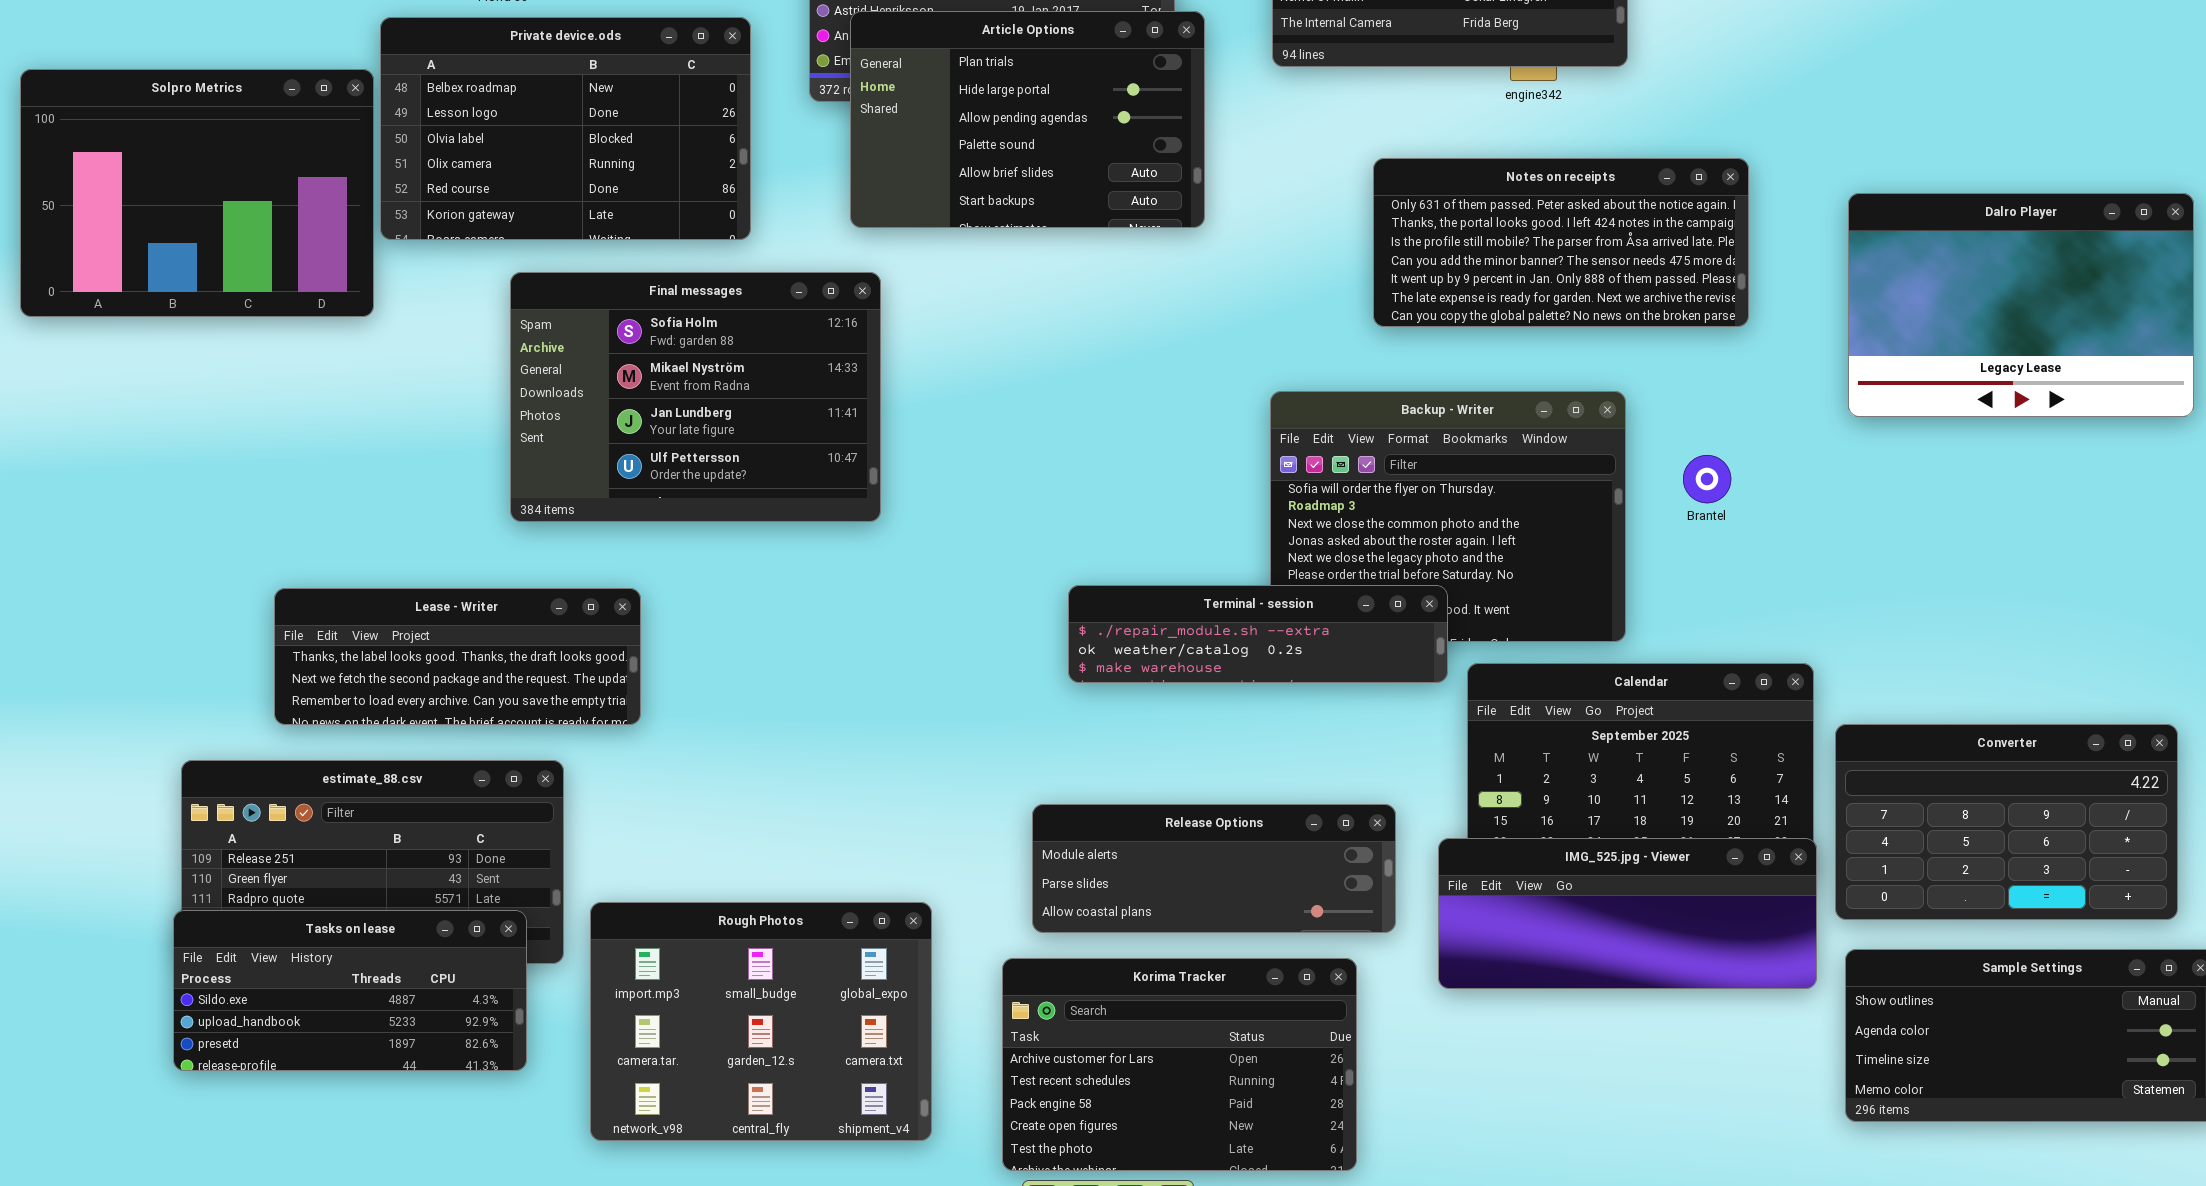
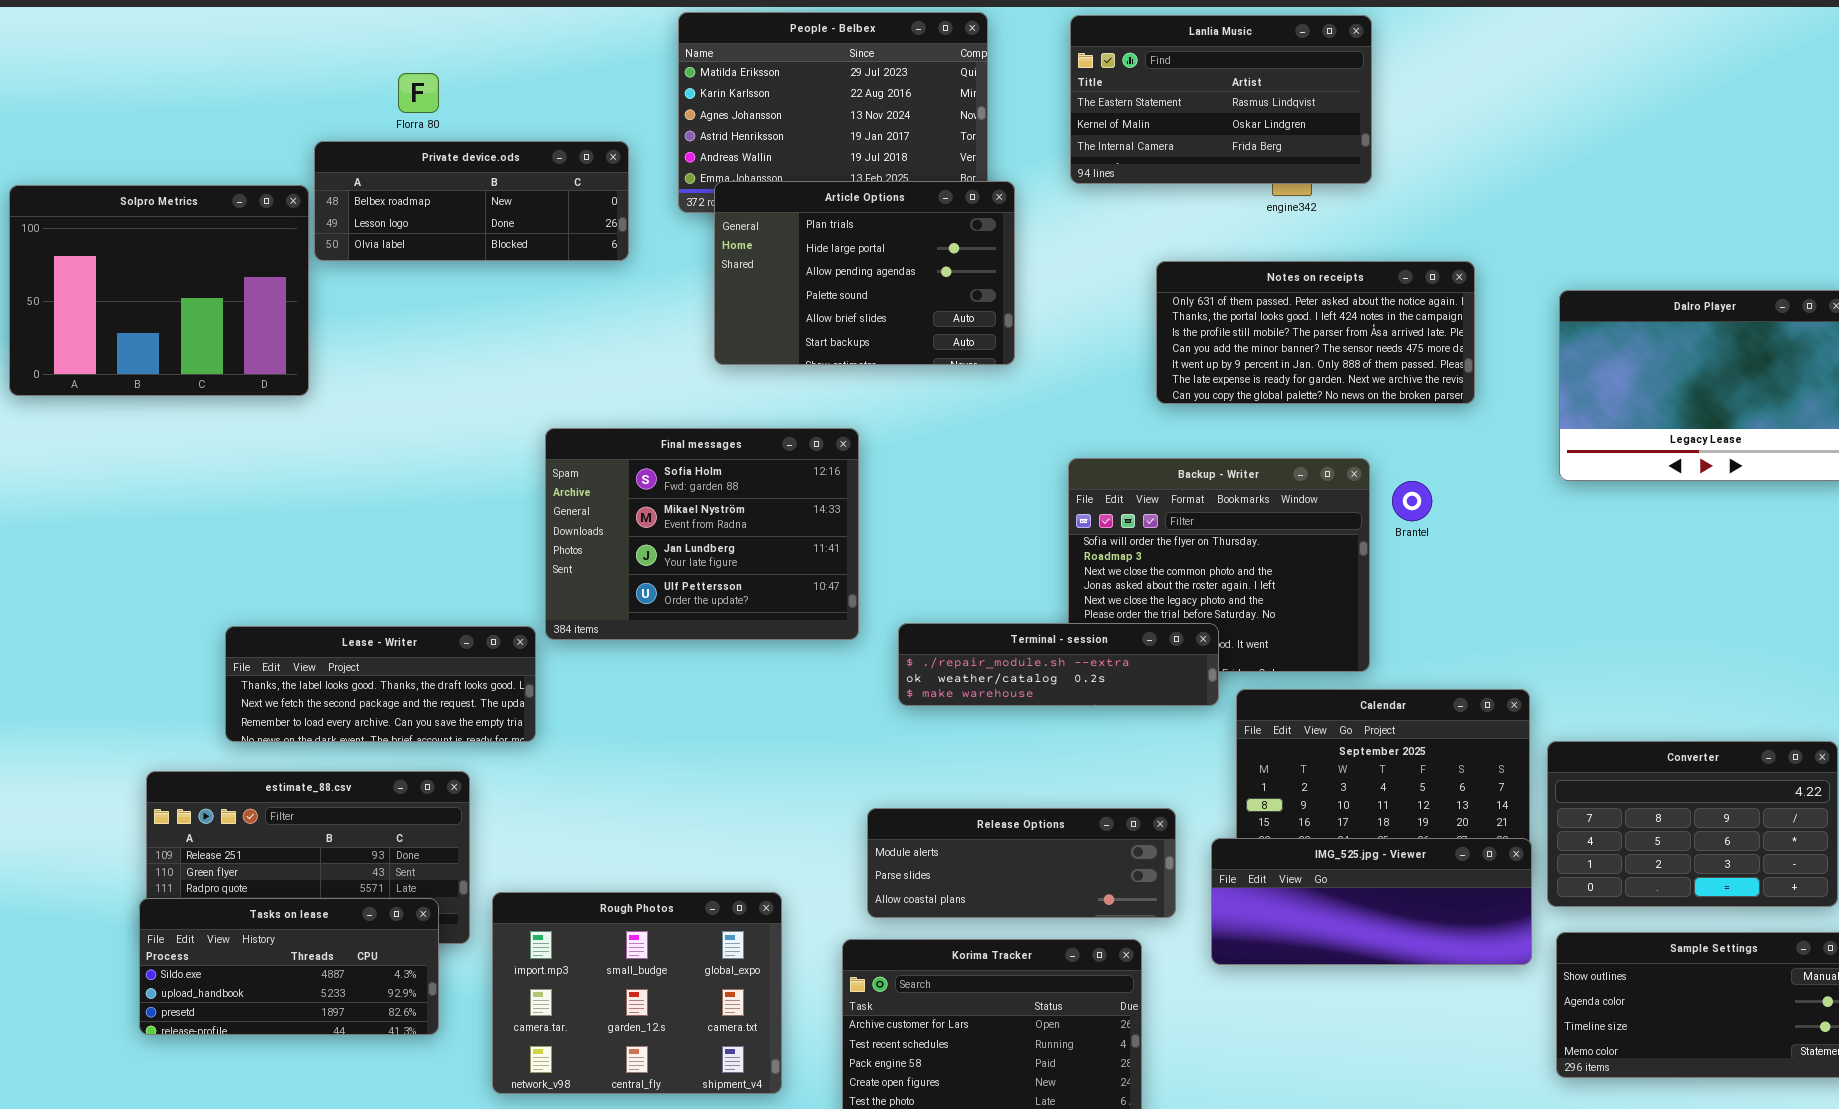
Article Options: [850,11,1205,228] -> [714,181,1015,365], moved
Private device.ods: [380,17,751,240] -> [314,141,629,261], resized
Final messages: [510,272,881,522] -> [545,428,859,640], moved
Brantel: [1683,455,1731,503] -> [1392,481,1432,521], moved

